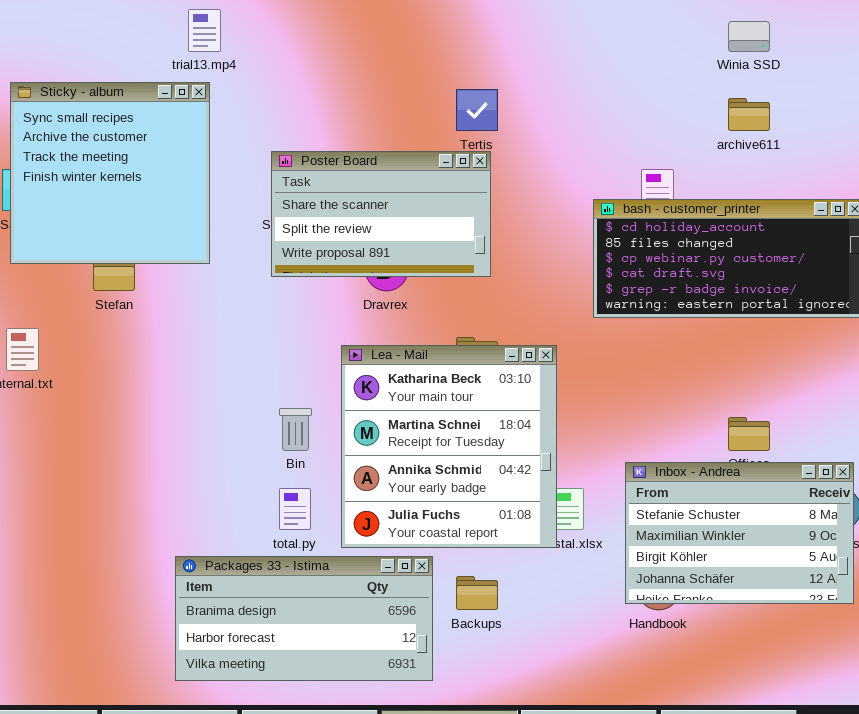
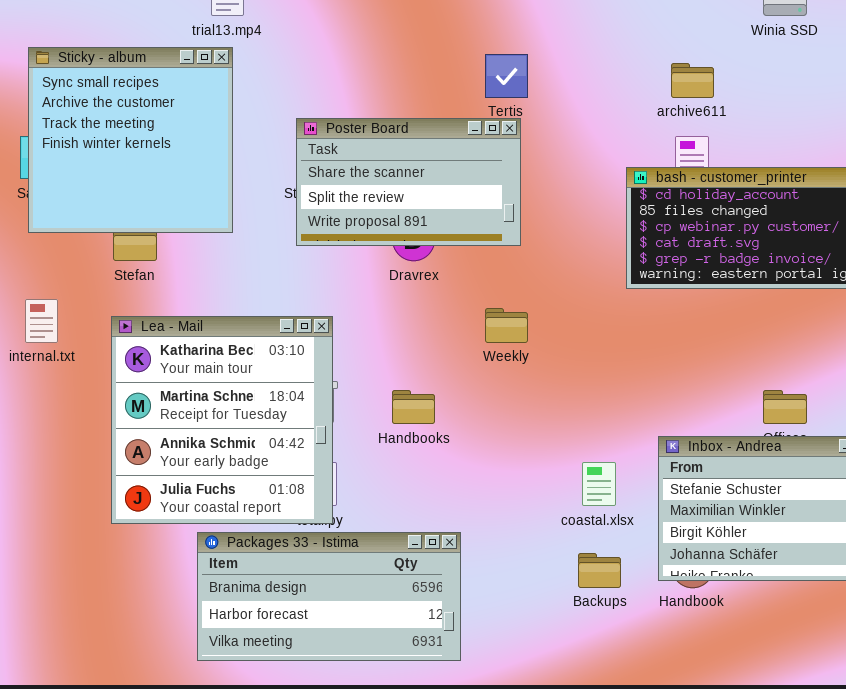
archive611: [728,98,770,131] -> [671,63,714,98], moved
Lea - Mail: [341,345,557,548] -> [111,316,333,524], moved
Backups: [456,576,498,610] -> [578,553,621,588], moved

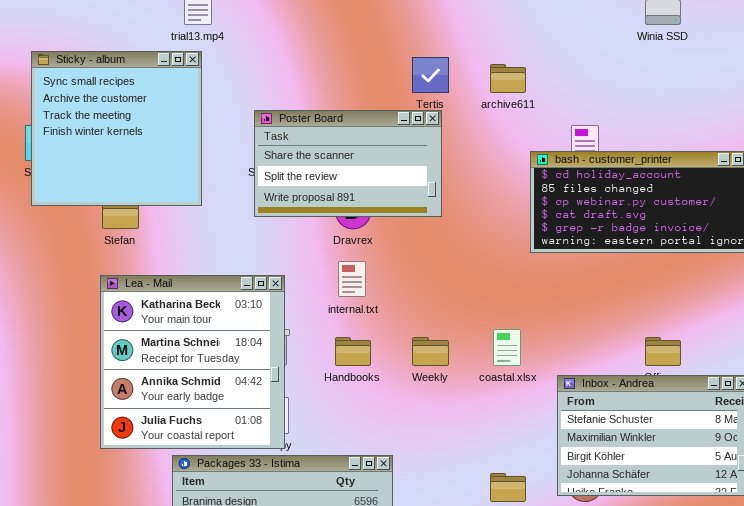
archive611: [671,63,714,98] -> [490,64,526,93], moved
internal.txt: [25,299,58,343] -> [338,261,366,297], moved
Weekly: [485,308,528,343] -> [412,337,449,366], moved
coastal.xlsx: [582,462,616,506] -> [493,329,521,366], moved

